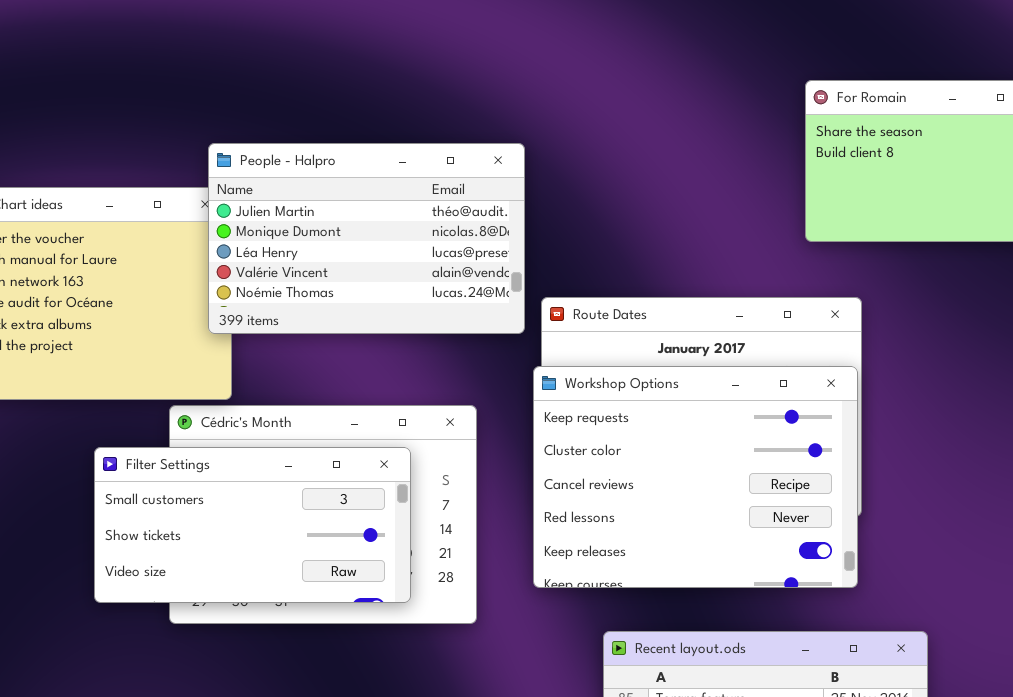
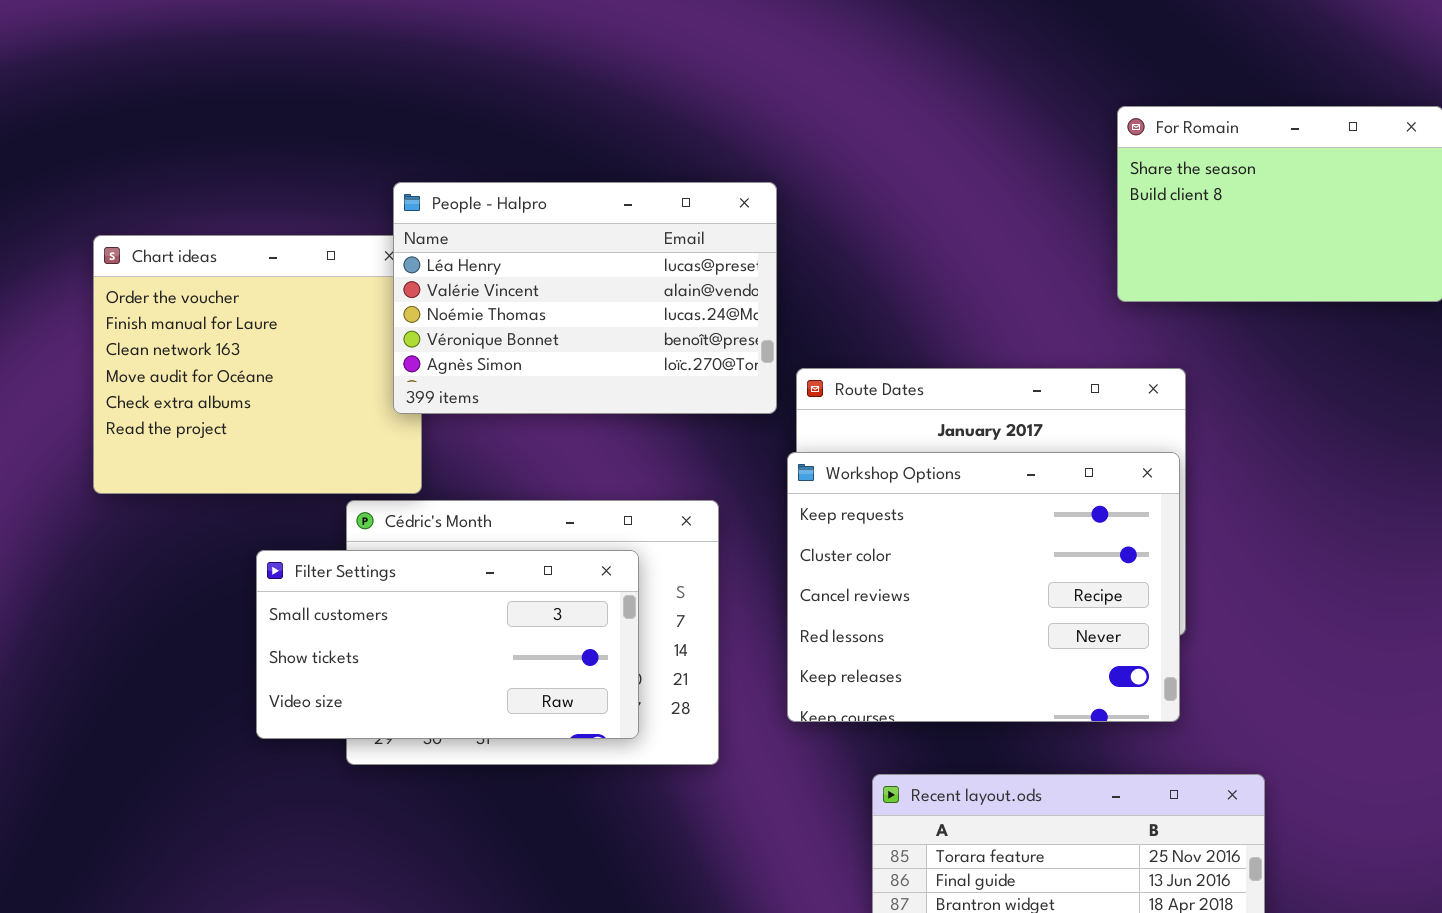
People - Halpro: [208,143,525,334] -> [393,182,777,414], scrolled down 2 rows

